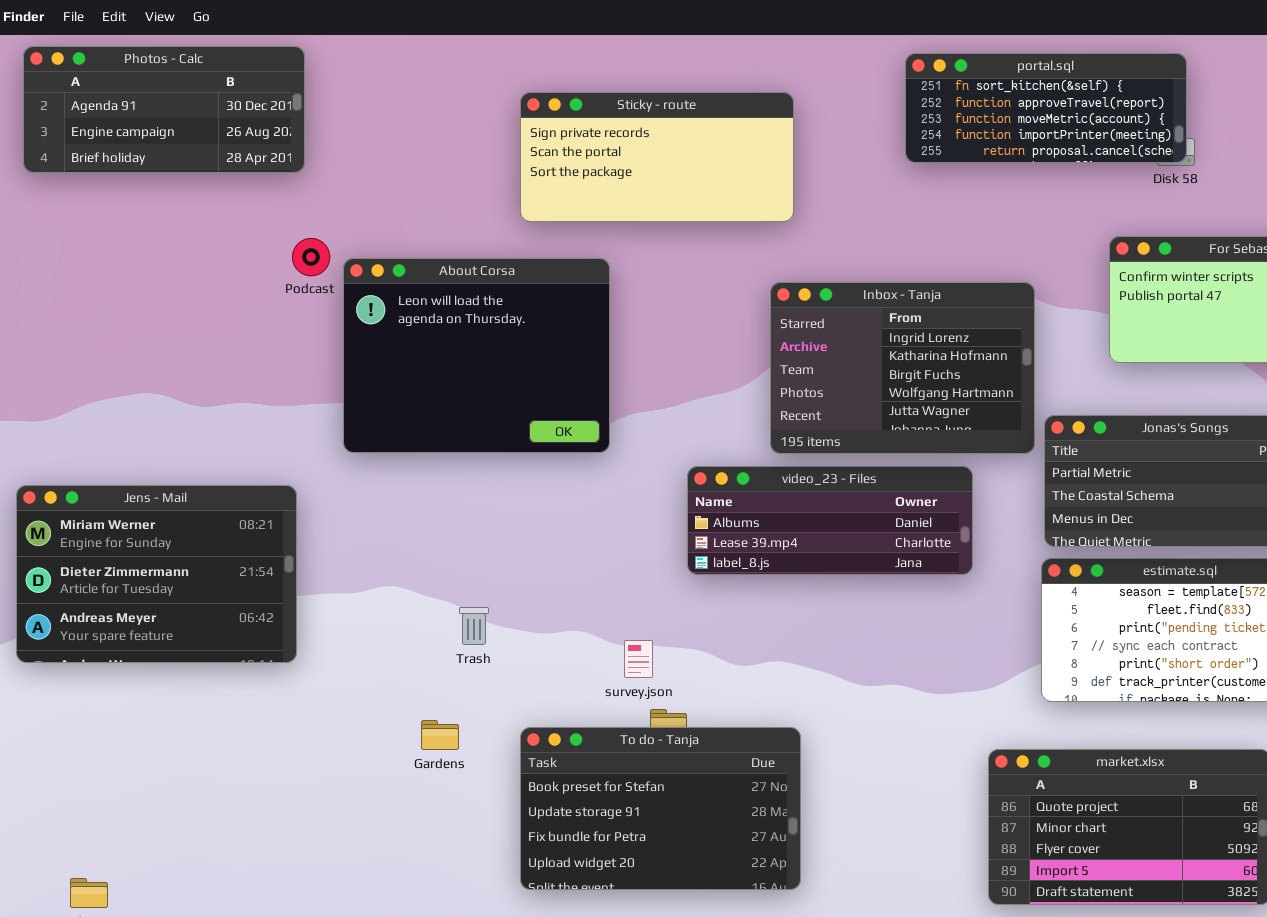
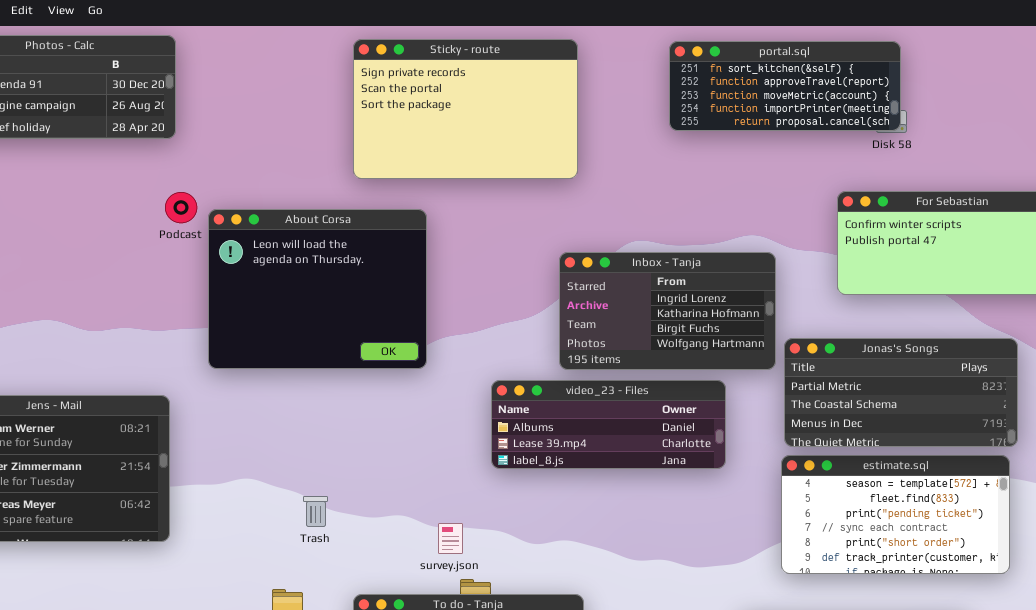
Sticky - route: [520,92,794,222] -> [353,39,578,179], resized
Inbox - Tanja: [770,282,1035,454] -> [559,252,776,370], resized

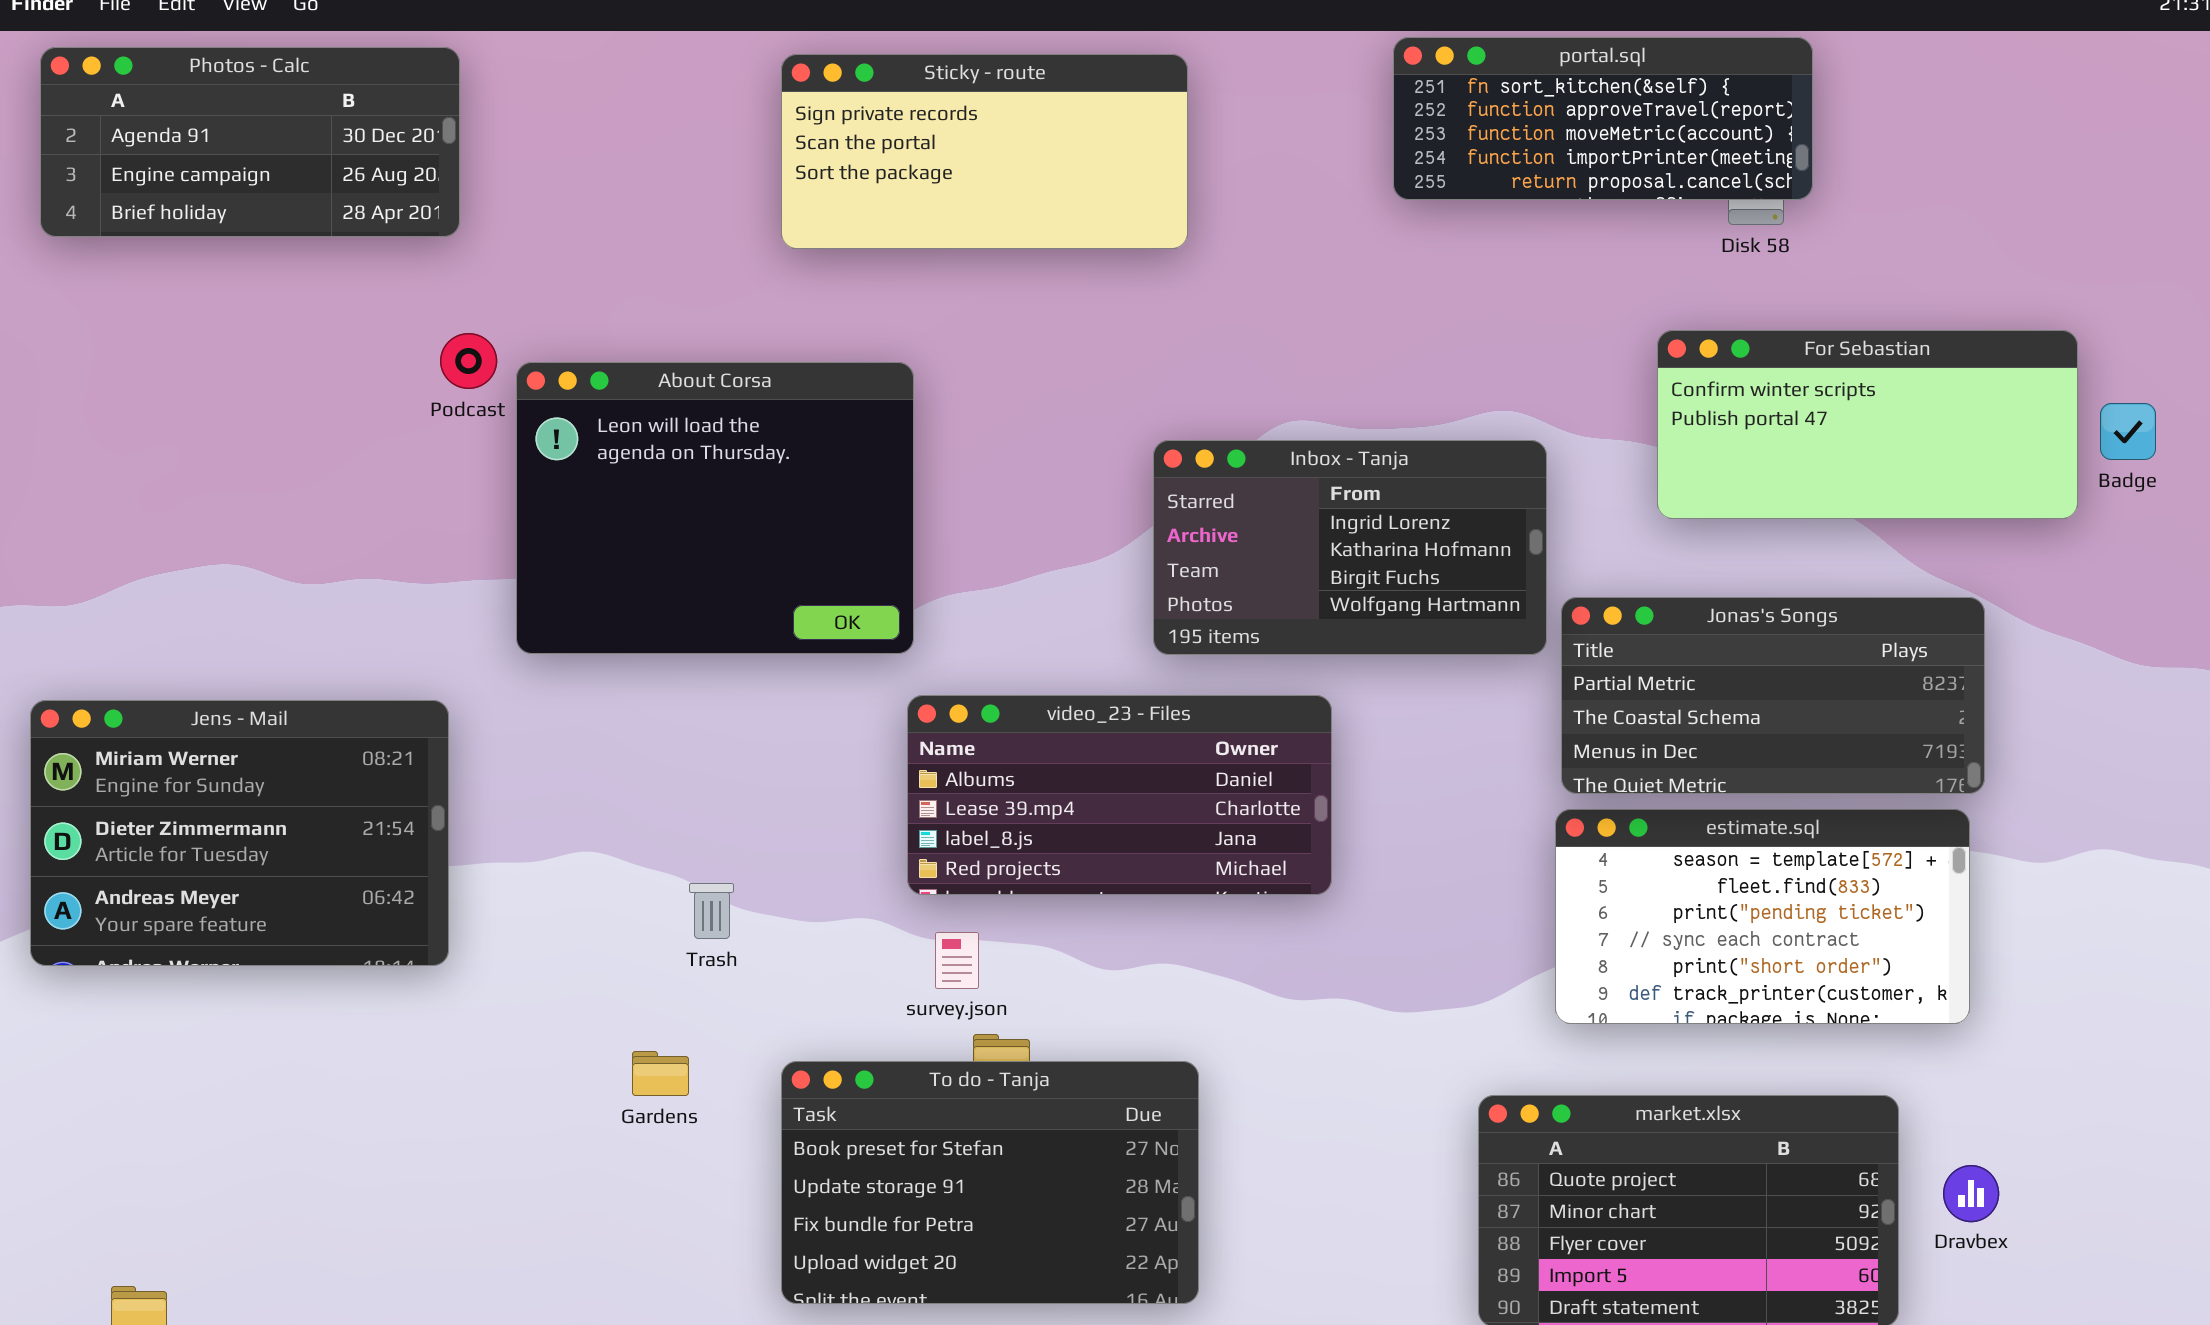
Sticky - route: [353,39,578,179] -> [781,54,1188,249], resized
portal.sql: [669,41,901,131] -> [1393,37,1813,200], moved
video_23 - Files: [491,380,726,469] -> [907,695,1332,895], moved, resized

